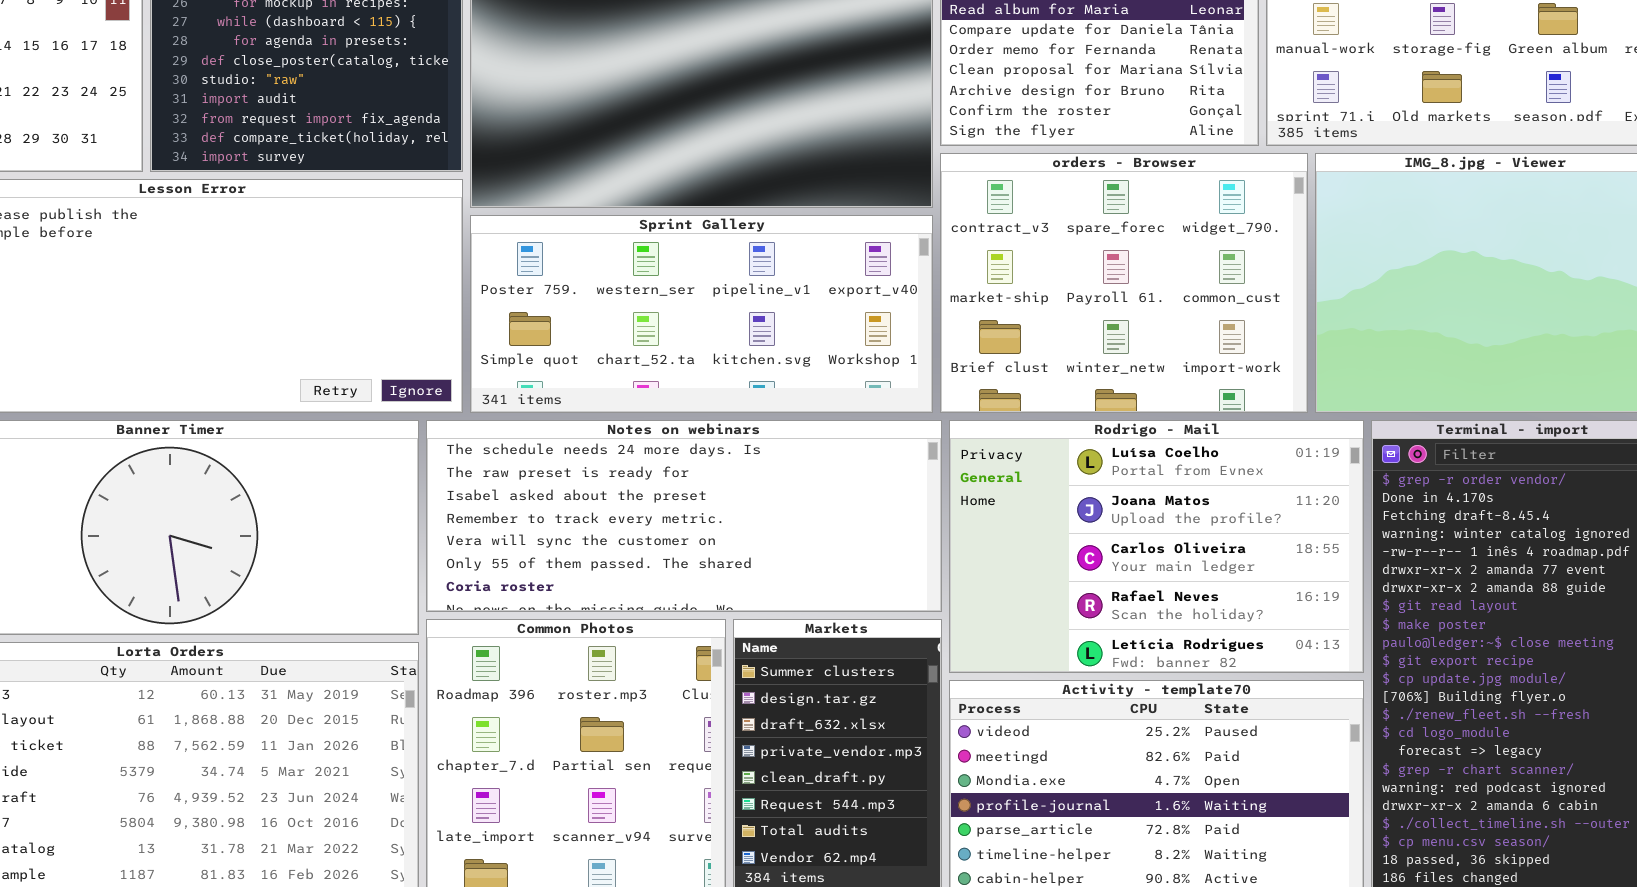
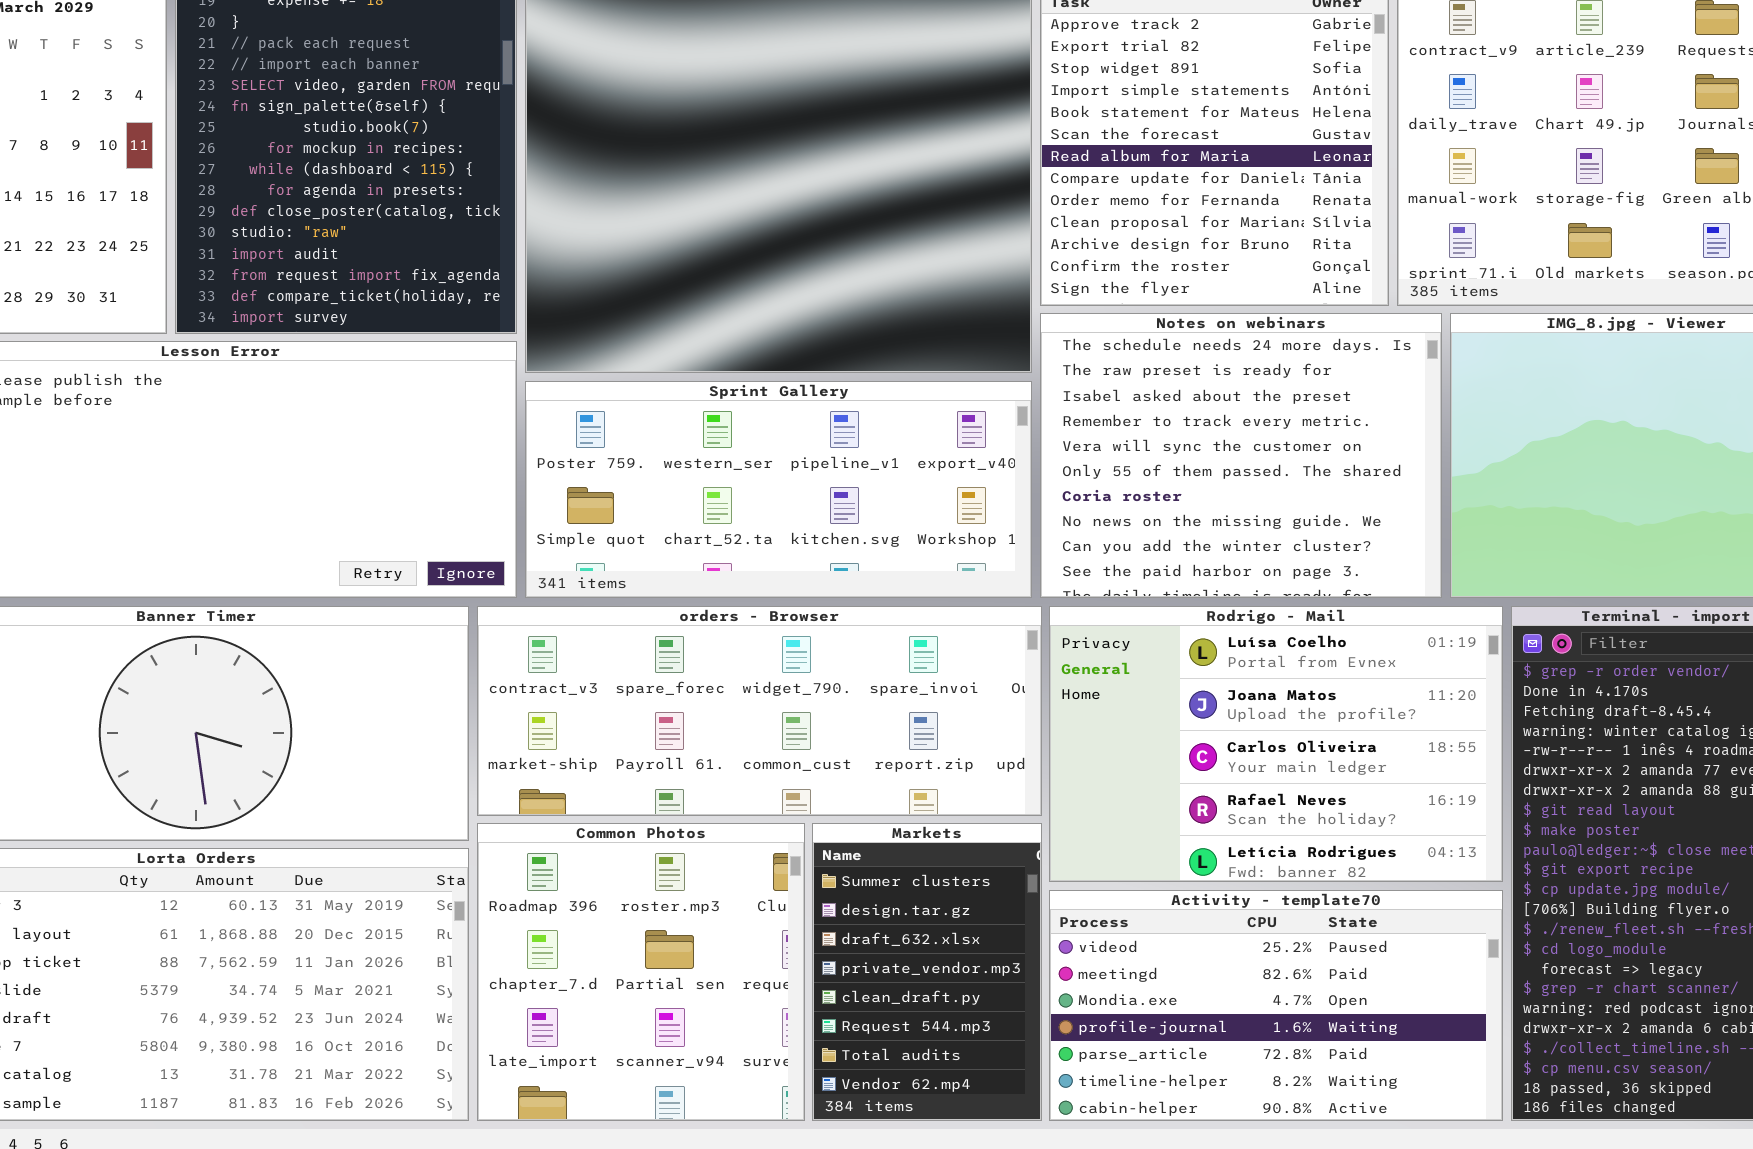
orders - Browser: [940,153,1308,413] -> [477,606,1042,816], moved, resized
Notes on webinars: [426,420,942,612] -> [1040,313,1442,598], moved, resized

